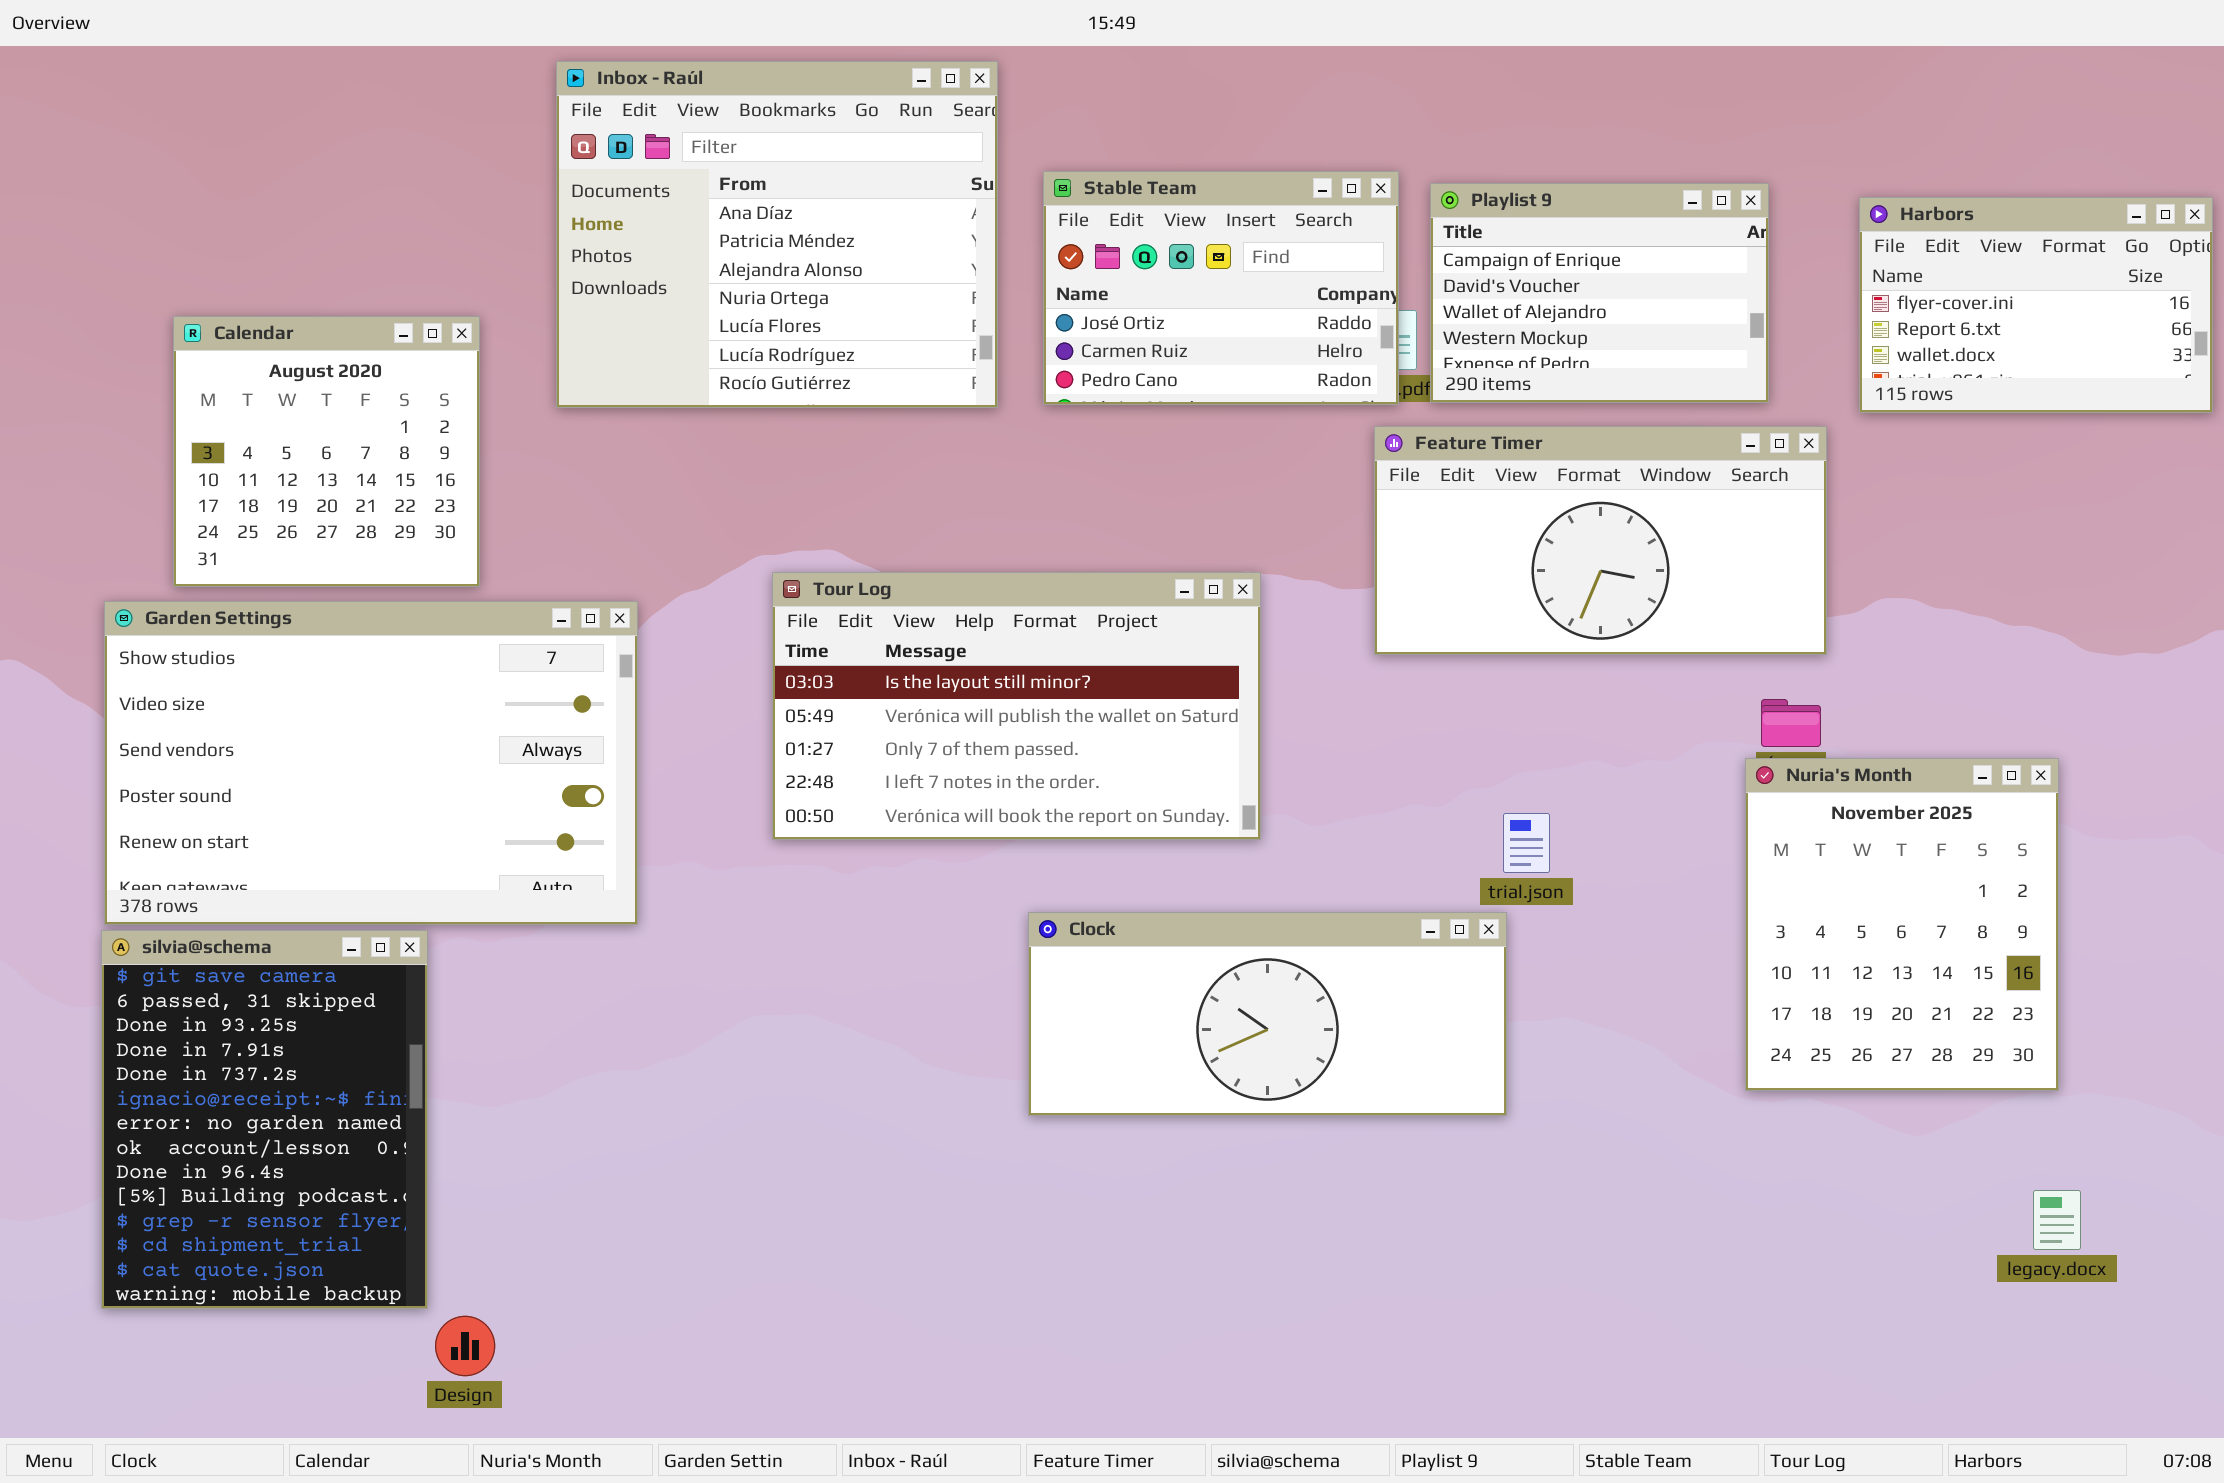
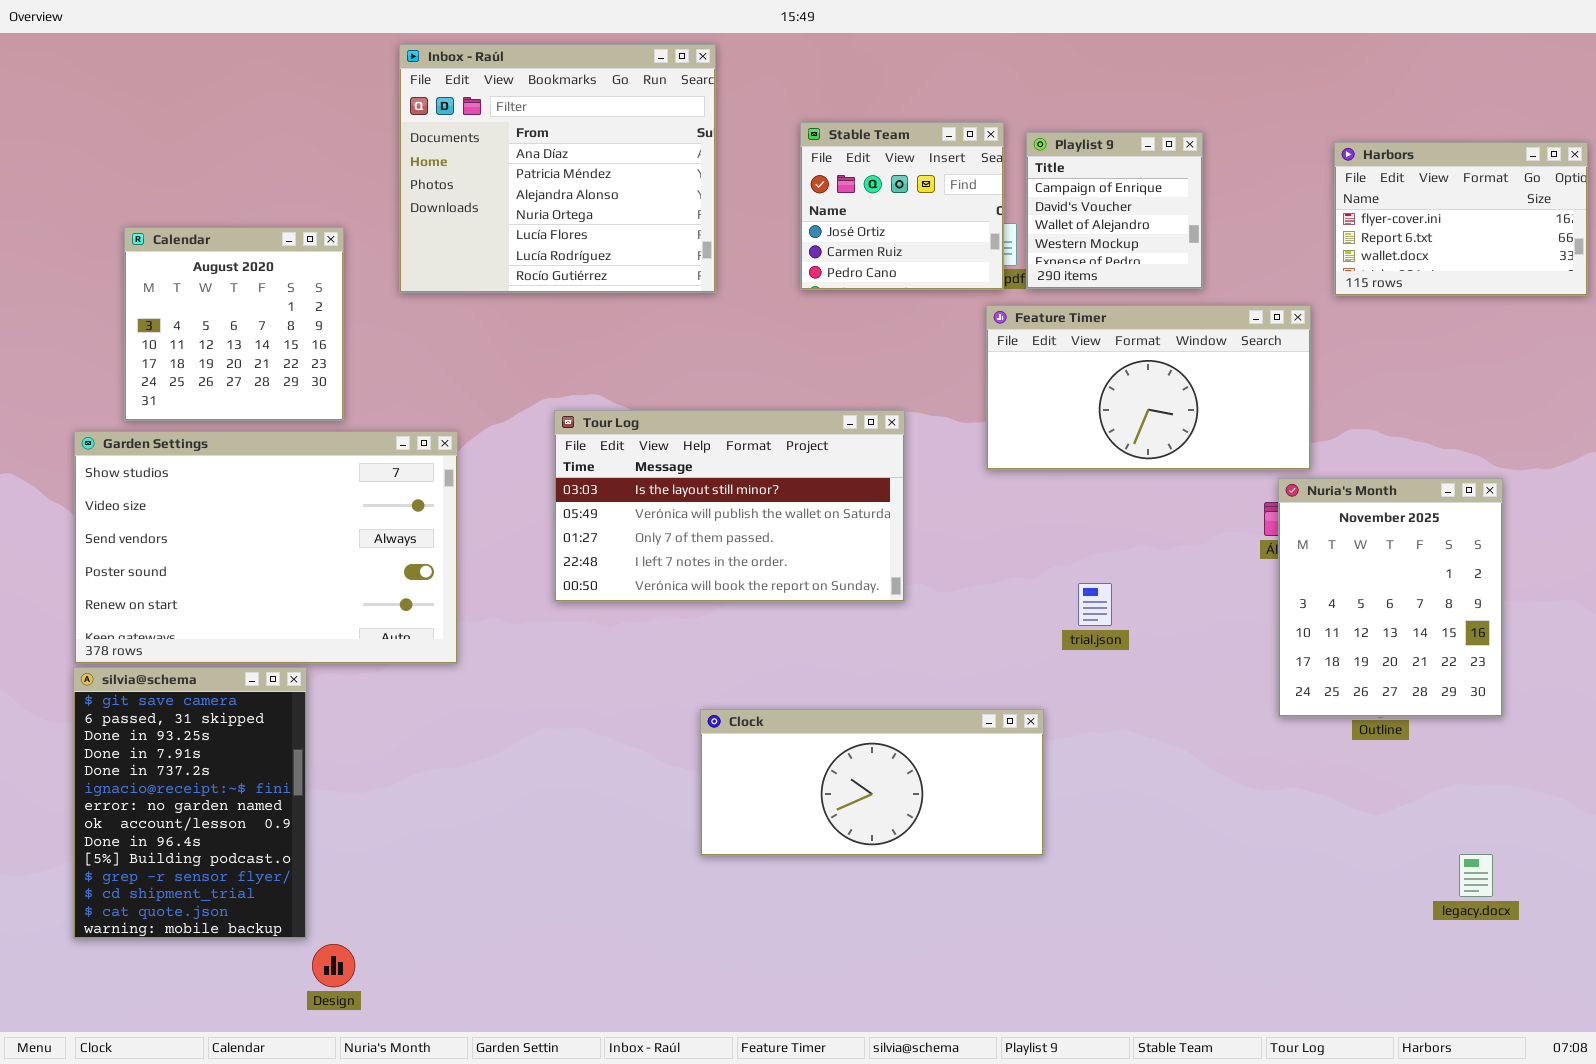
Stable Team: [1043,171,1399,405] -> [800,122,1004,290], resized
Playlist 9: [1430,183,1769,403] -> [1026,132,1203,289], resized
Nuria's Month: [1745,758,2059,1091] -> [1278,478,1503,717], moved
Clock: [1028,912,1507,1116] -> [700,709,1044,856], moved

